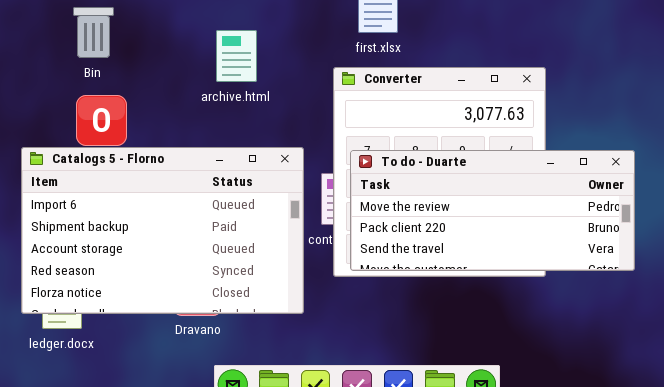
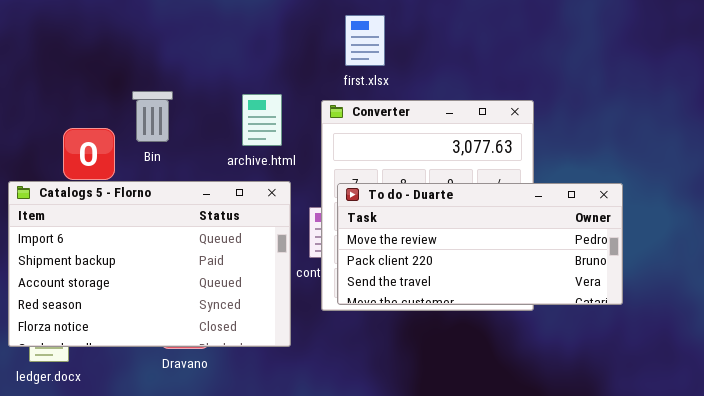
Bin: [73,7,114,58] -> [132,91,173,142], moved
archive.html: [216,30,257,82] -> [242,94,282,146], moved

